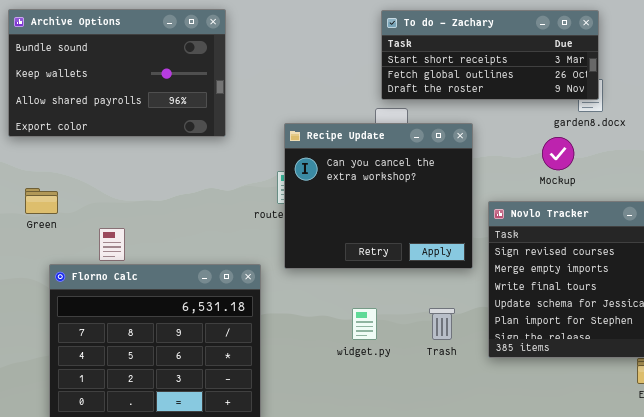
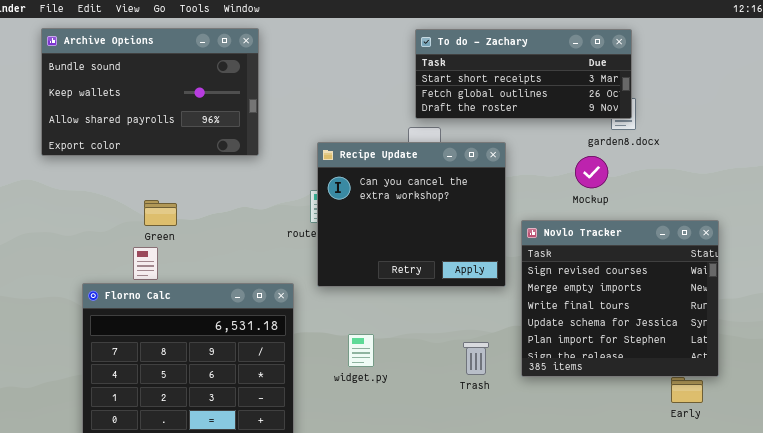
Green: [25,188,58,214] -> [144,200,177,226], moved
widget.py: [352,308,377,340] -> [348,334,374,367], moved
Trash: [429,308,455,340] -> [463,342,489,375], moved

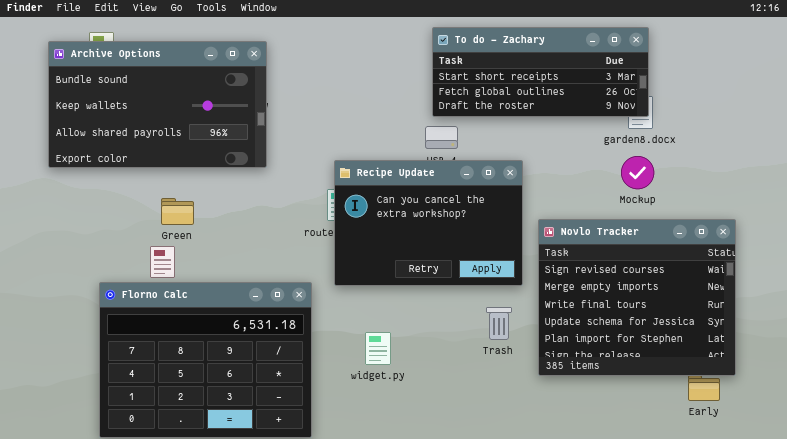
Archive Options: [41,28,259,156] -> [48,41,267,168], moved
Recipe Update: [317,142,506,287] -> [334,160,523,286], resized
Mockup: [575,156,608,188] -> [621,156,654,189], moved
Trash: [463,342,489,375] -> [486,307,512,340], moved

